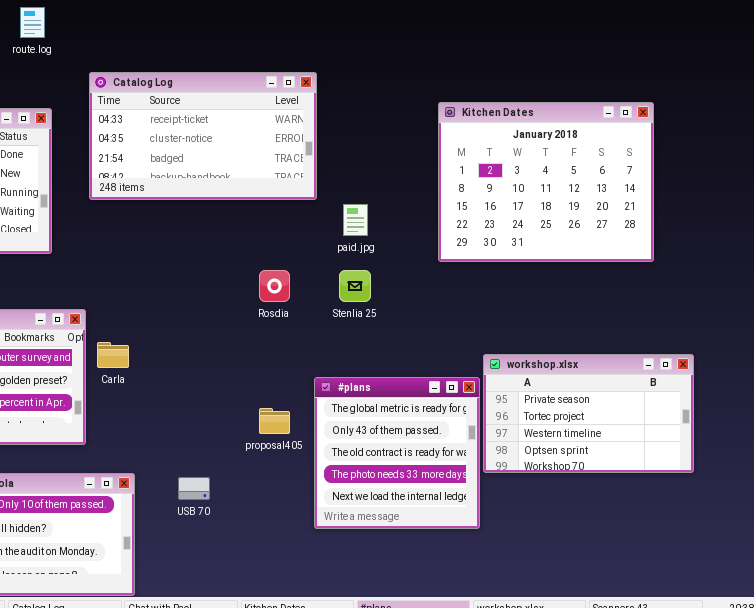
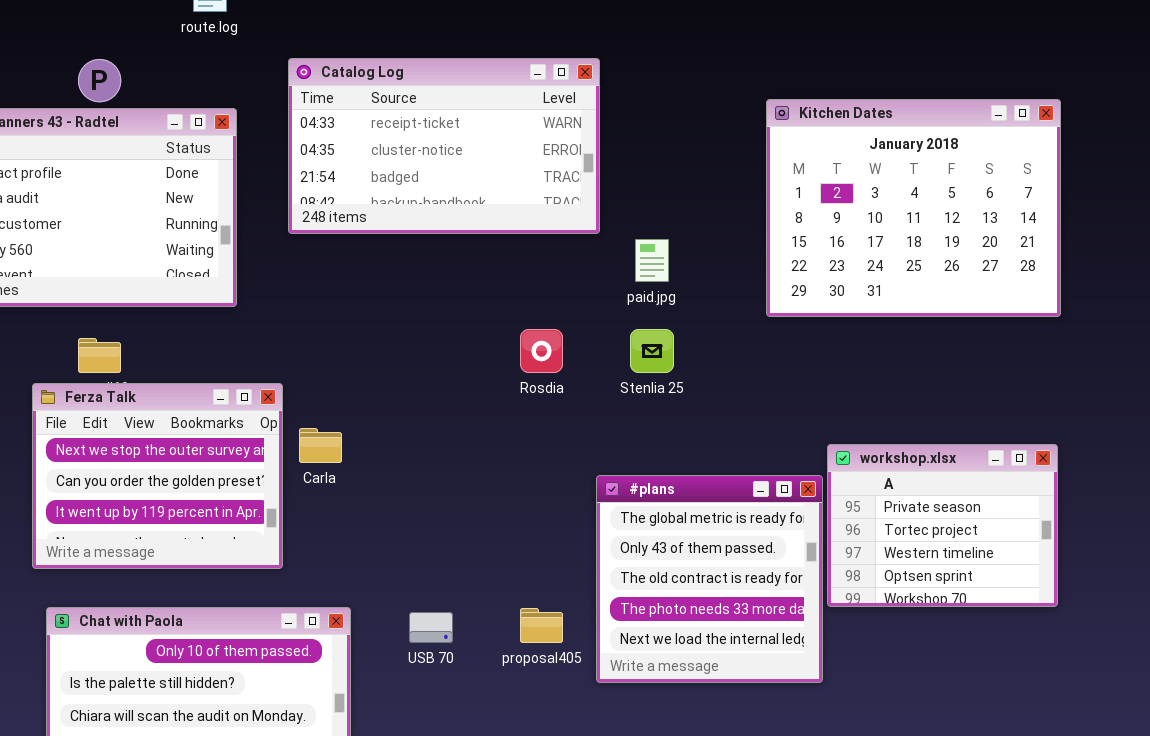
workshop.xlsx: [483,354,694,473] -> [827,444,1058,607], resized
proposal405: [259,408,290,434] -> [520,608,563,643], moved

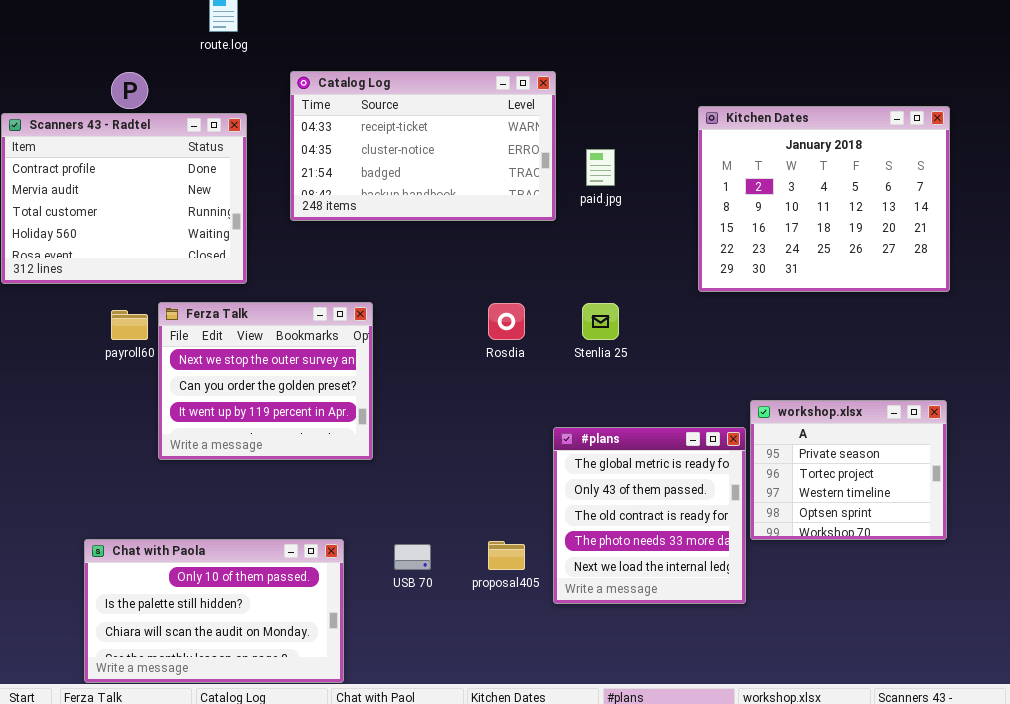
paid.jpg: [635,239,669,282] -> [586,149,615,186], moved
Ferza Talk: [32,383,283,569] -> [158,302,373,460], moved

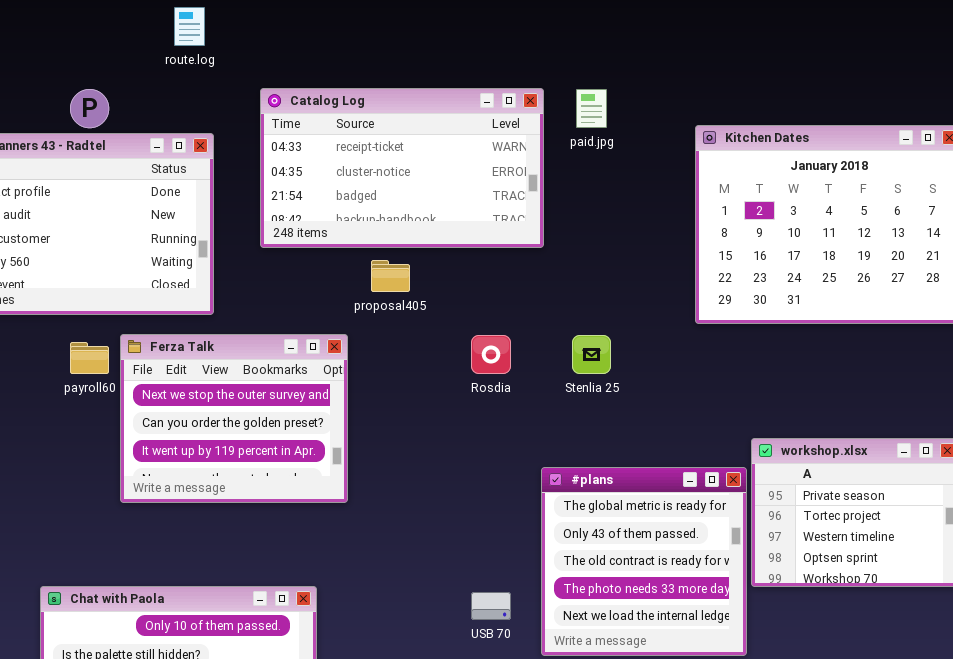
paid.jpg: [586,149,615,186] -> [576,89,607,128], moved
proposal405: [488,541,525,570] -> [371,260,410,292], moved
USB 70: [394,544,431,570] -> [471,592,511,620], moved

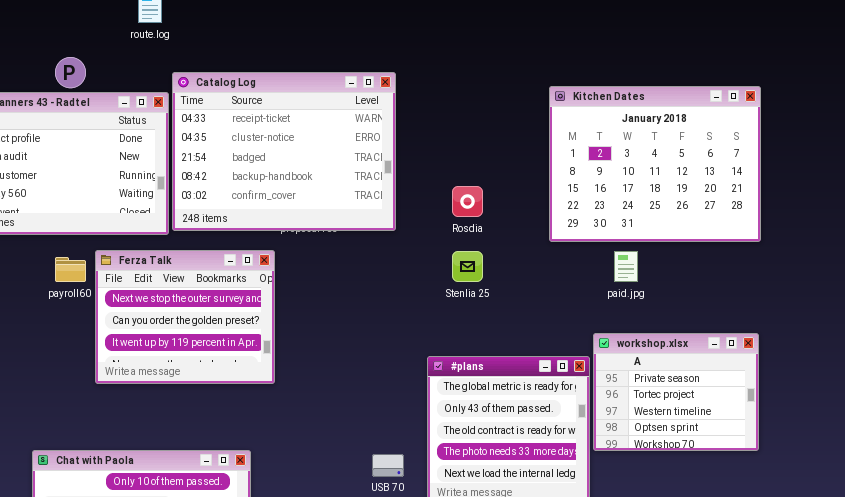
Catalog Log: [260,88,544,248] -> [172,72,396,231], moved, resized
paid.jpg: [576,89,607,128] -> [614,251,638,282], moved
Rosdia: [471,335,511,374] -> [452,186,483,217], moved

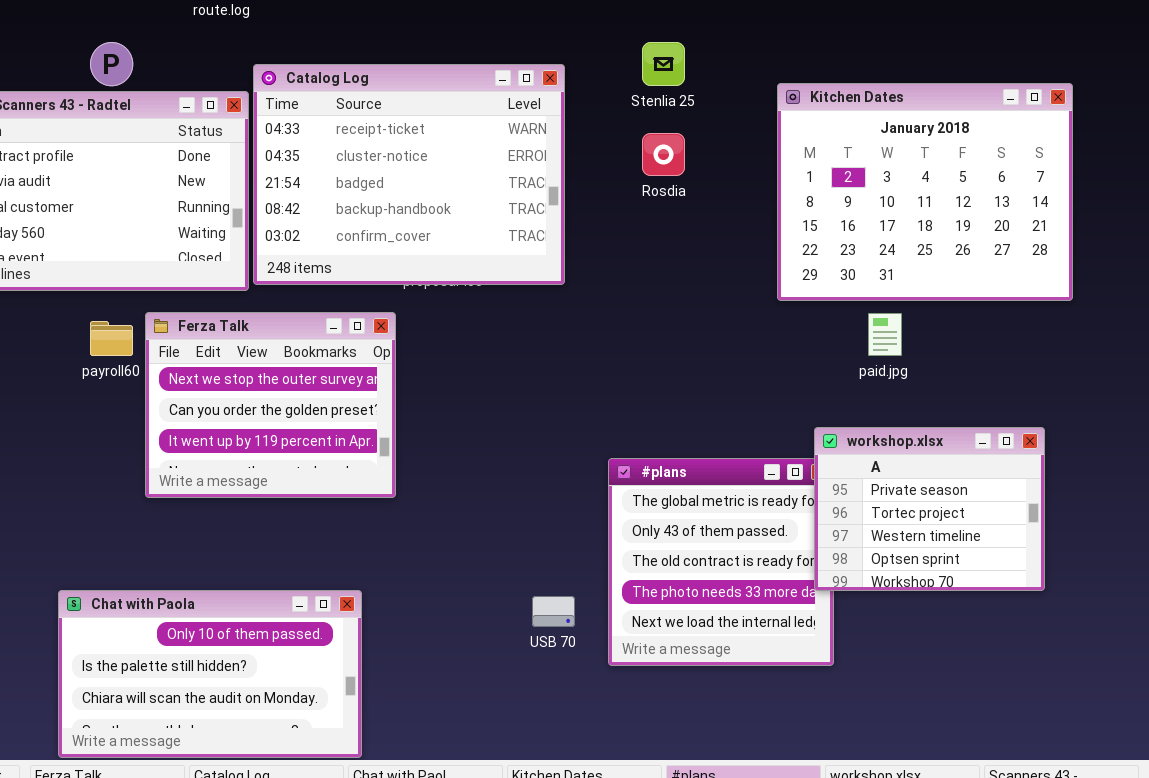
Rosdia: [452,186,483,217] -> [642,133,685,176], moved
Stenlia 25: [452,251,483,282] -> [642,42,685,86], moved
workshop.xlsx: [593,333,759,451] -> [814,427,1045,591], moved

